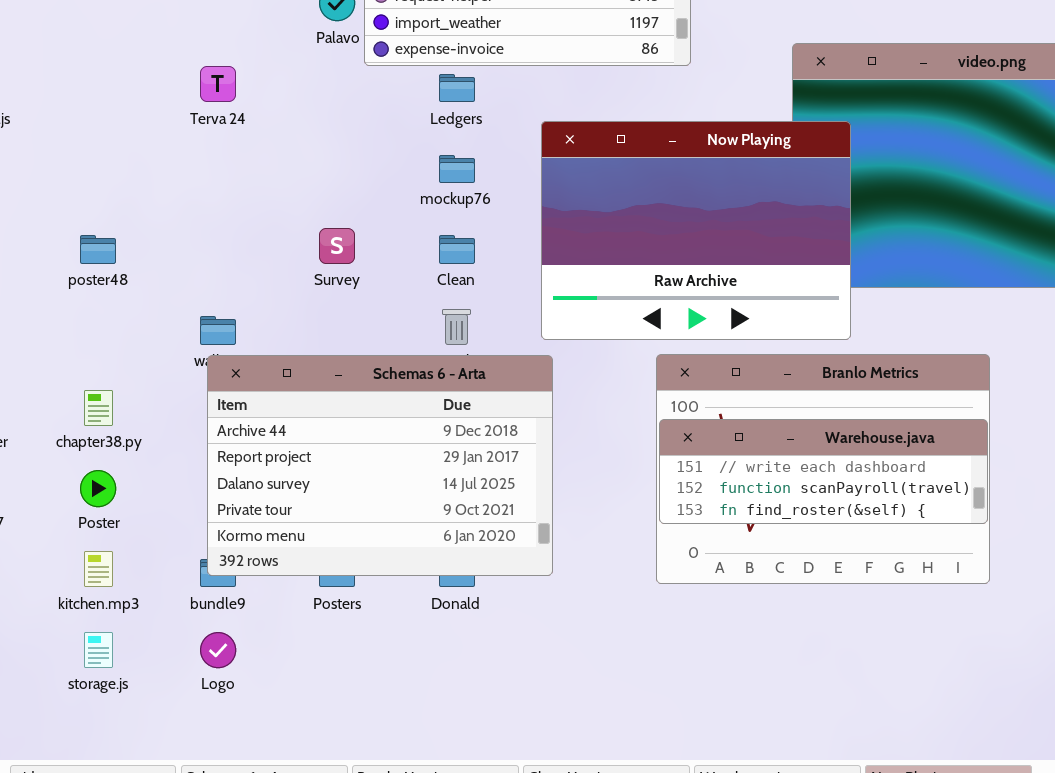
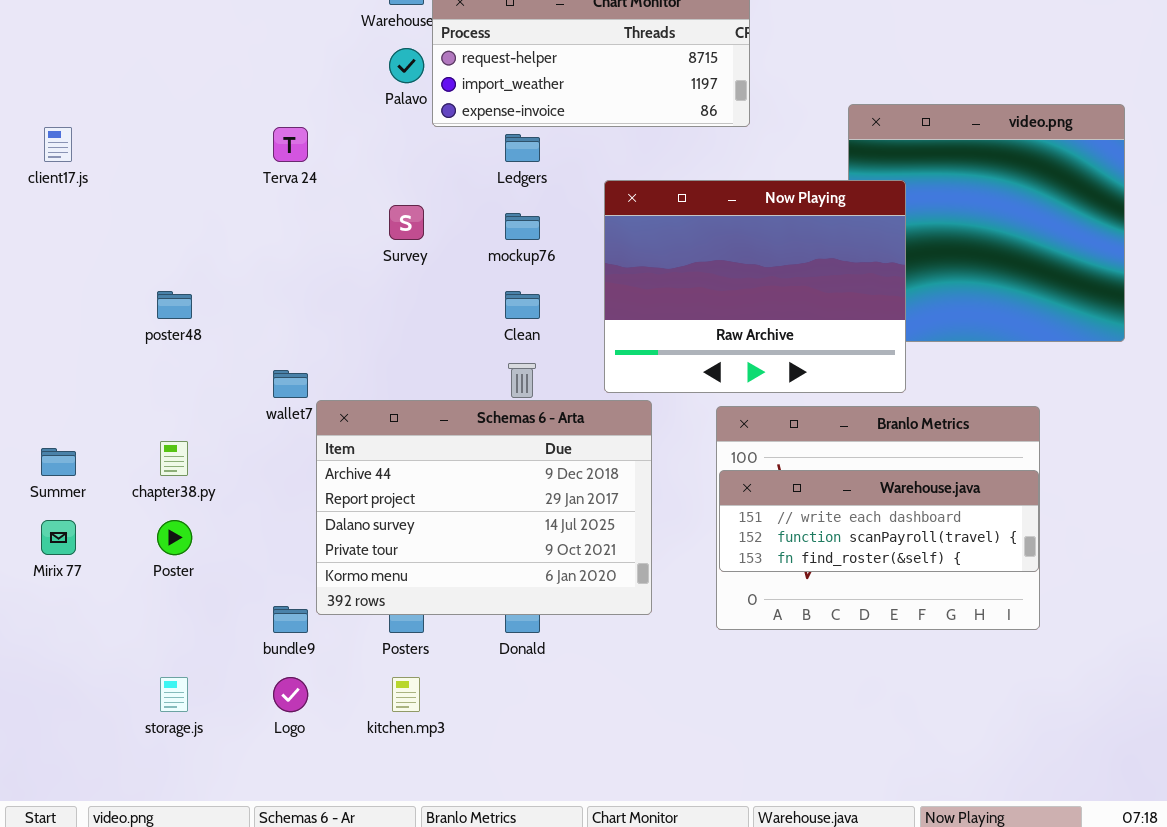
Survey: [319,228,355,264] -> [389,205,424,240], moved
Schemas 6 - Arta: [207,355,553,576] -> [316,400,652,615], moved
kitchen.mp3: [84,551,113,587] -> [392,677,420,712], moved

